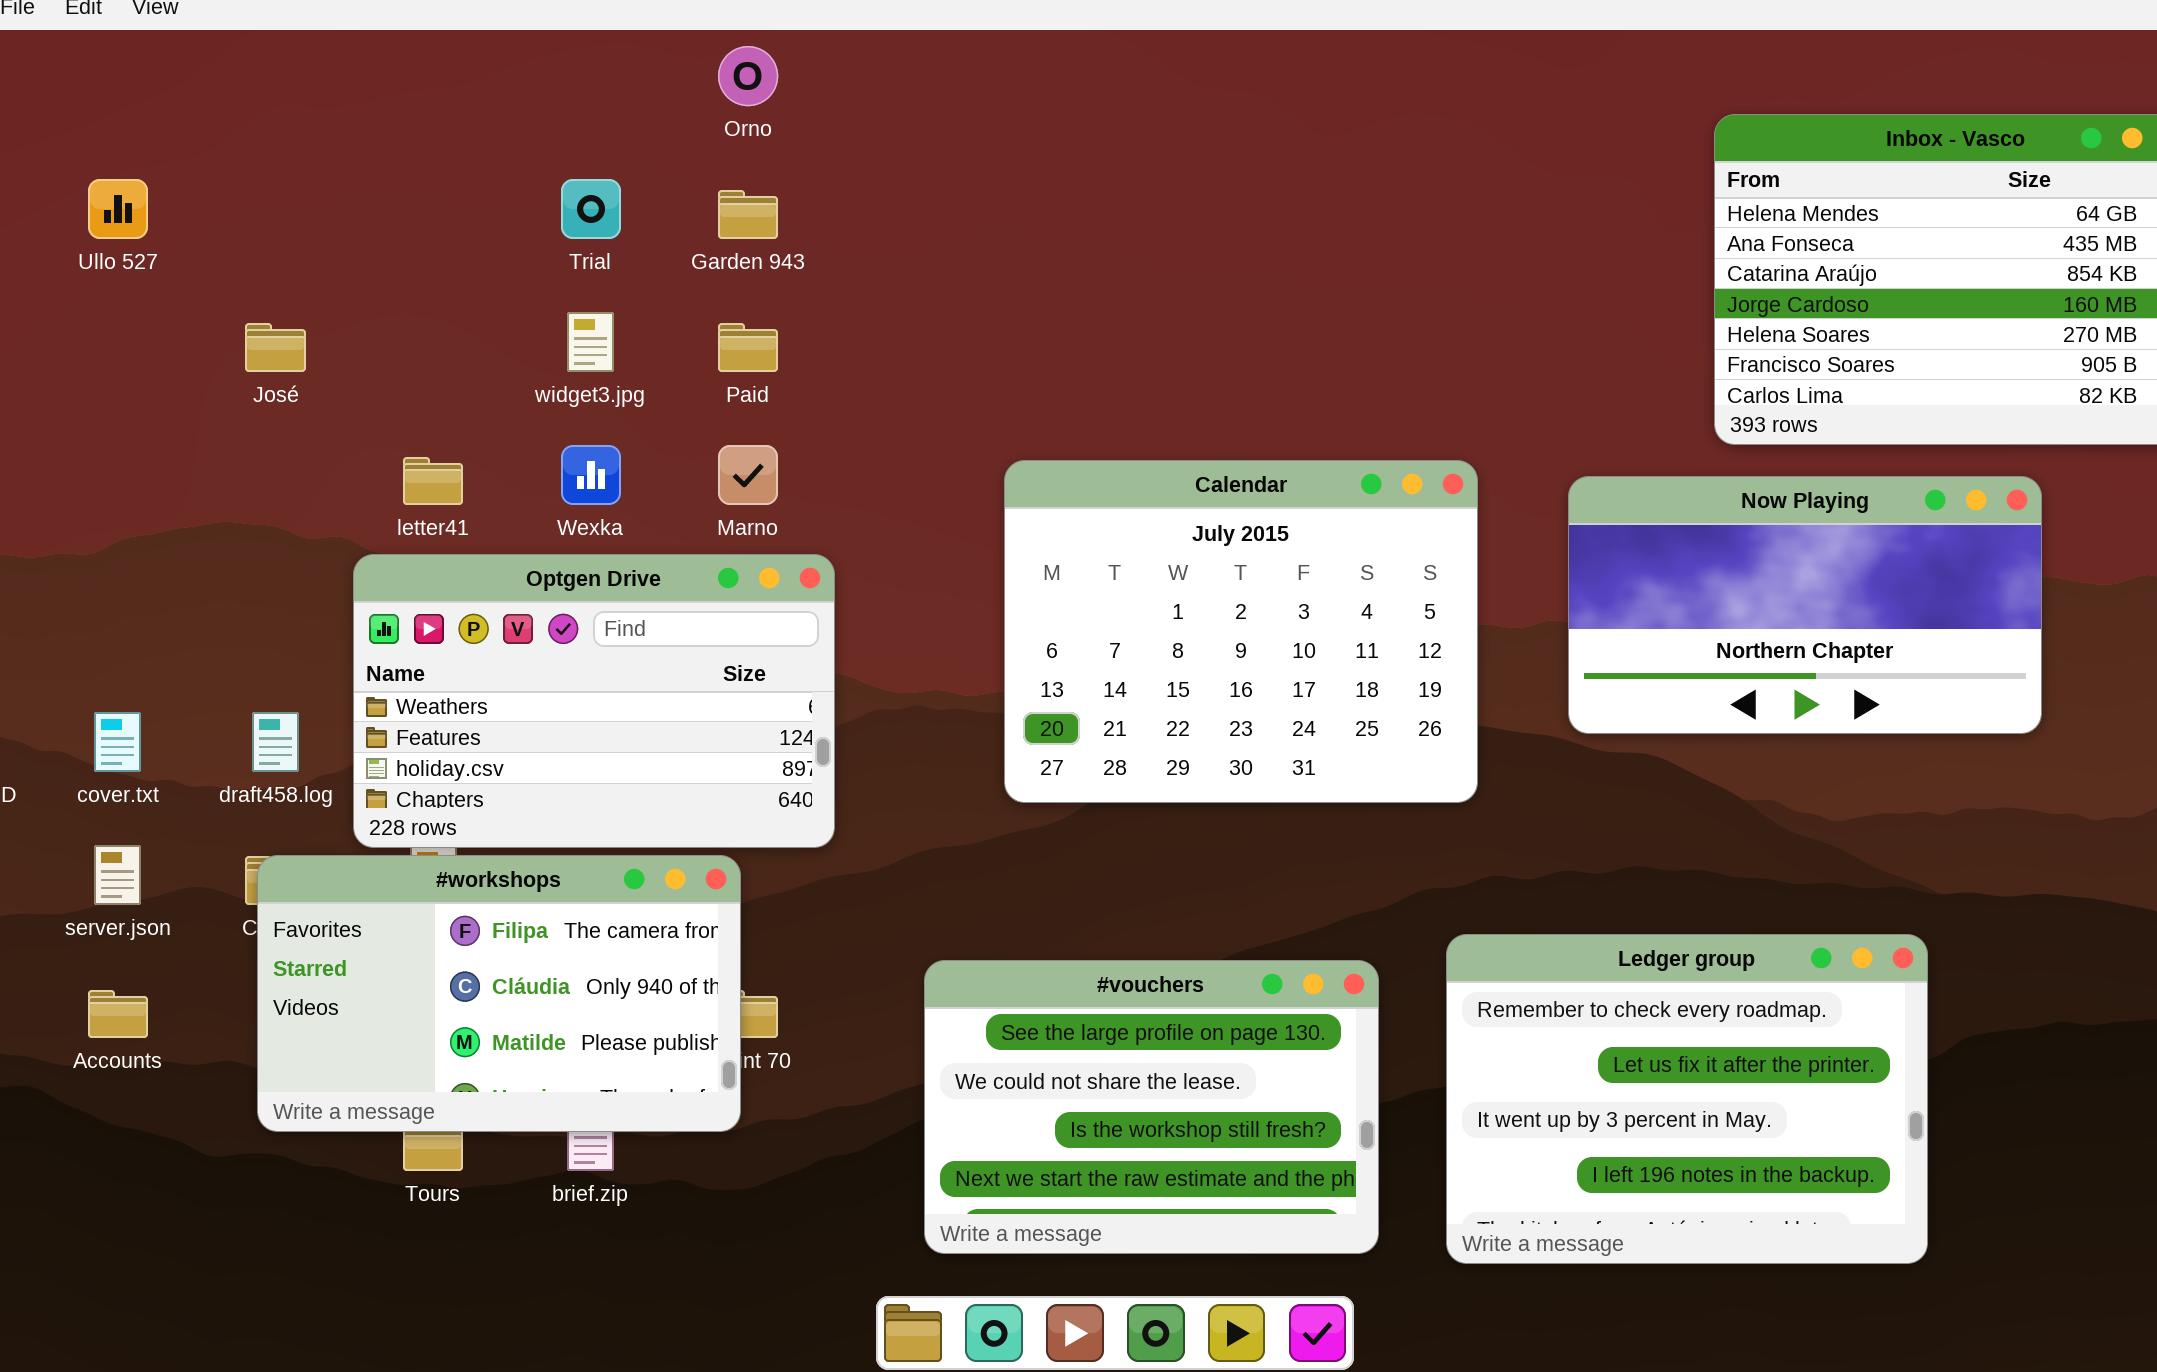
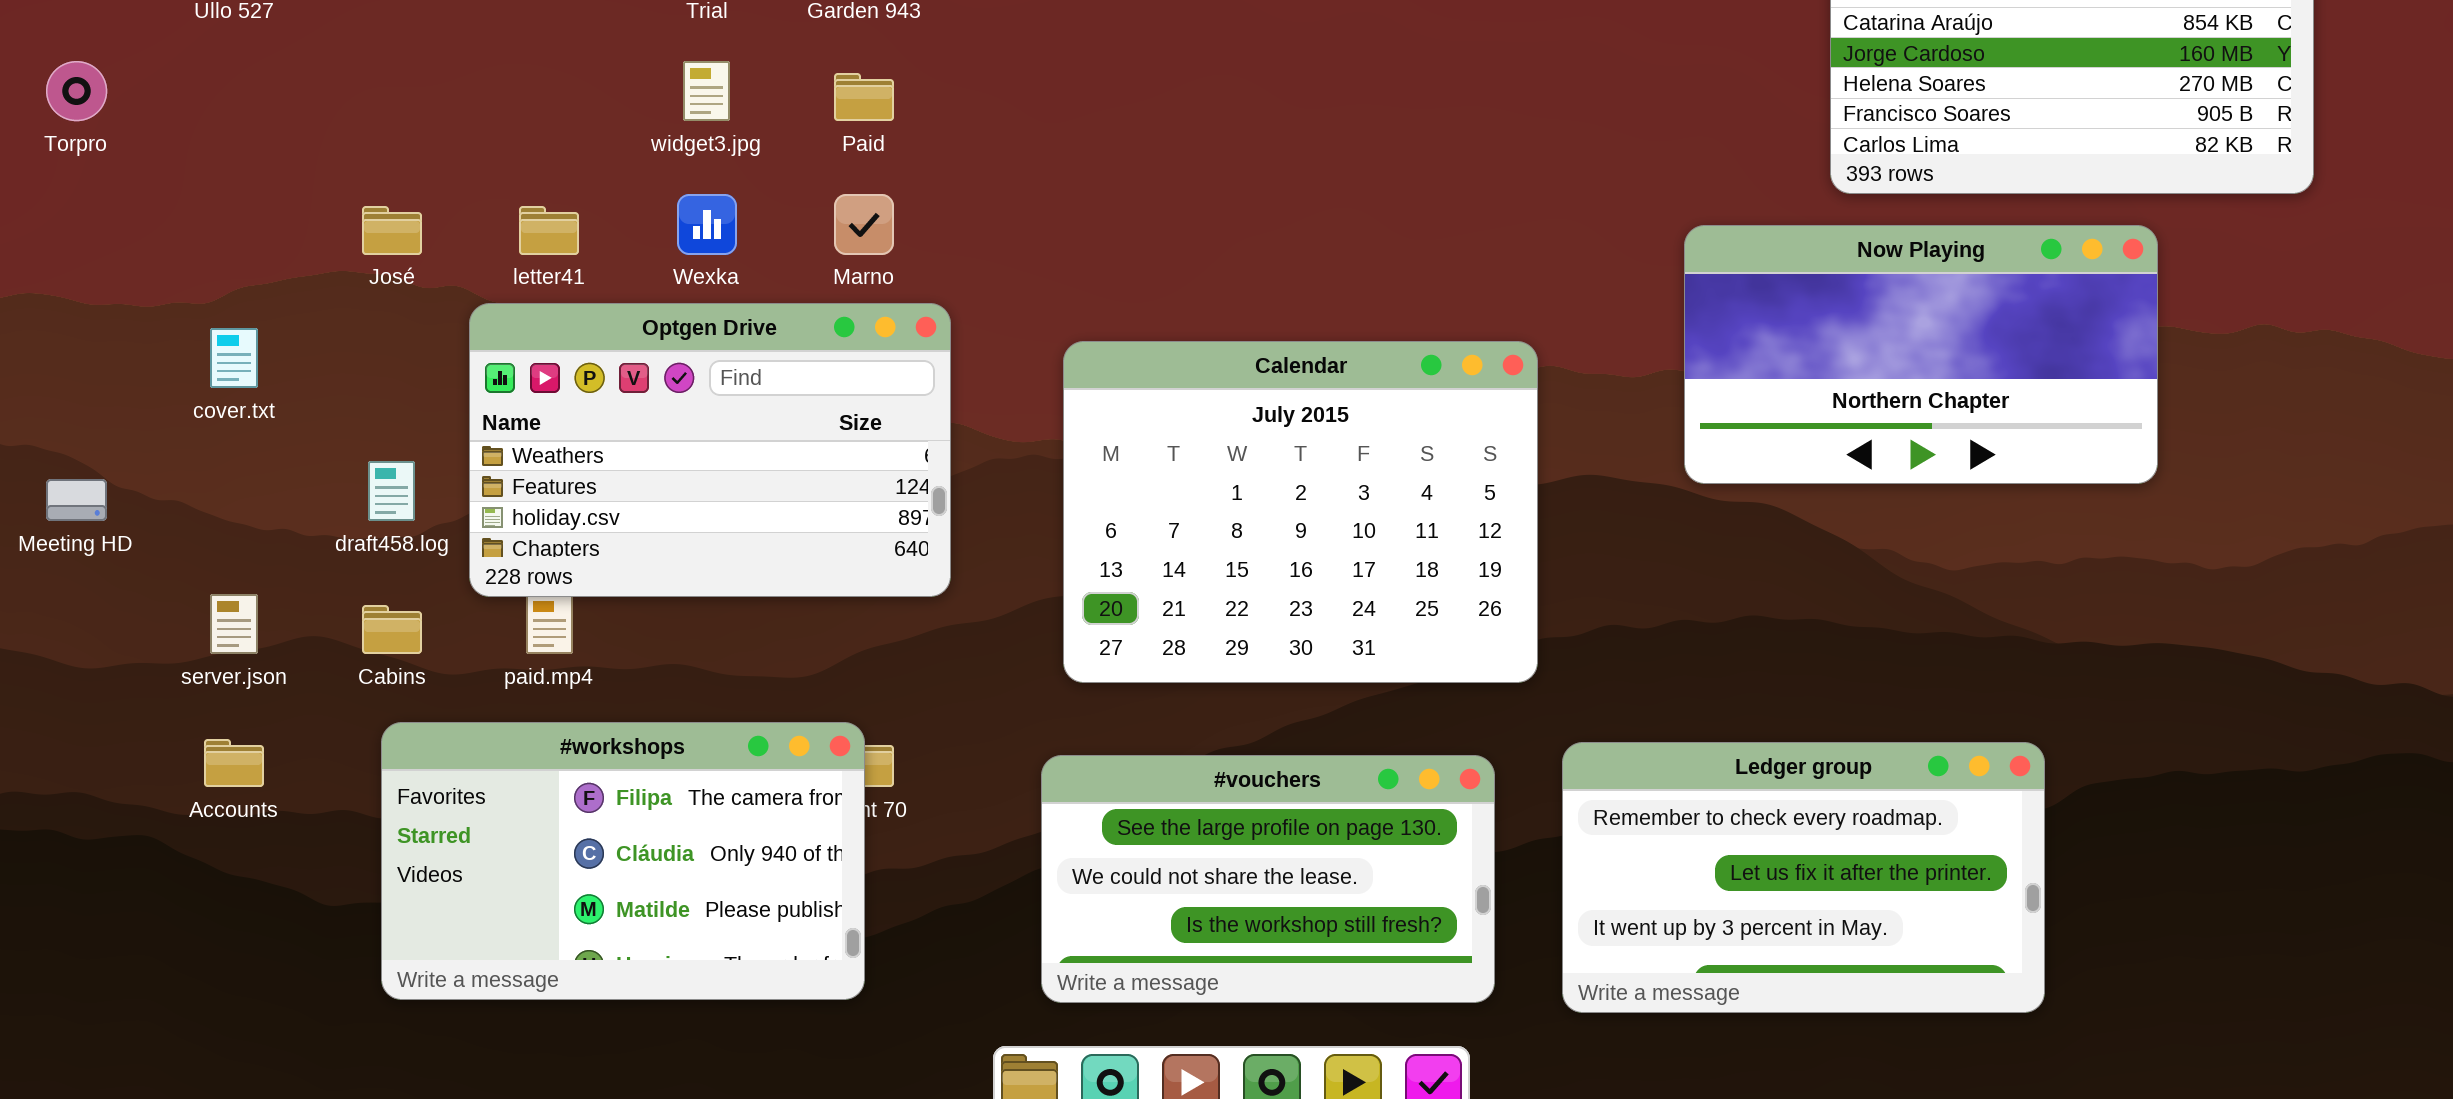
José: [245,323,306,372] -> [362,206,422,255], moved
Calendar: [1004,460,1478,803] -> [1063,341,1538,683], moved
cover.txt: [94,712,141,772] -> [210,328,258,388], moved
#workshops: [257,855,741,1132] -> [381,722,865,1000], moved
Ledger group: [1446,934,1928,1264] -> [1562,742,2045,1013], resized
#vouchers: [924,960,1379,1254] -> [1041,755,1495,1003], resized

